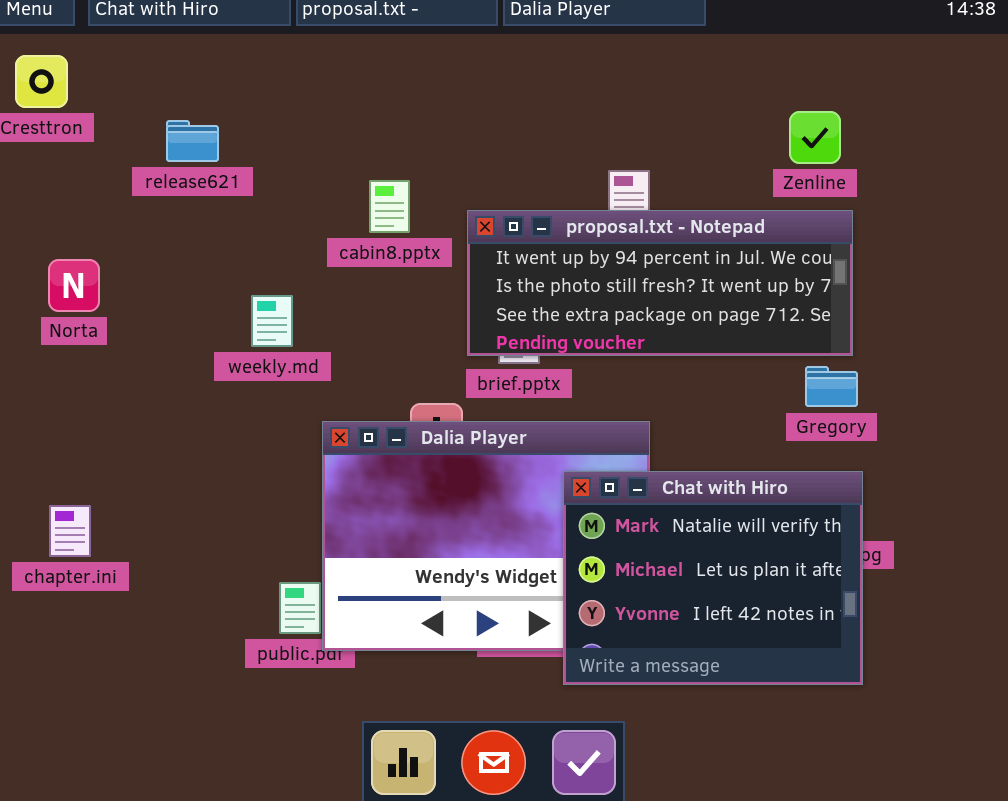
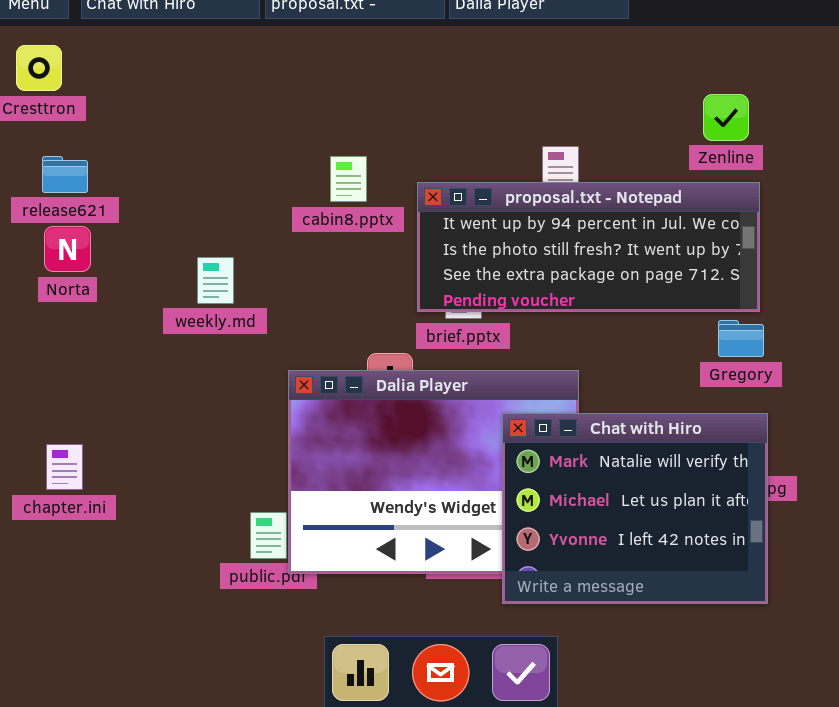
release621: [166,120,219,162] -> [42,156,88,193], moved
weekly.md: [251,295,293,347] -> [197,257,234,304], moved

